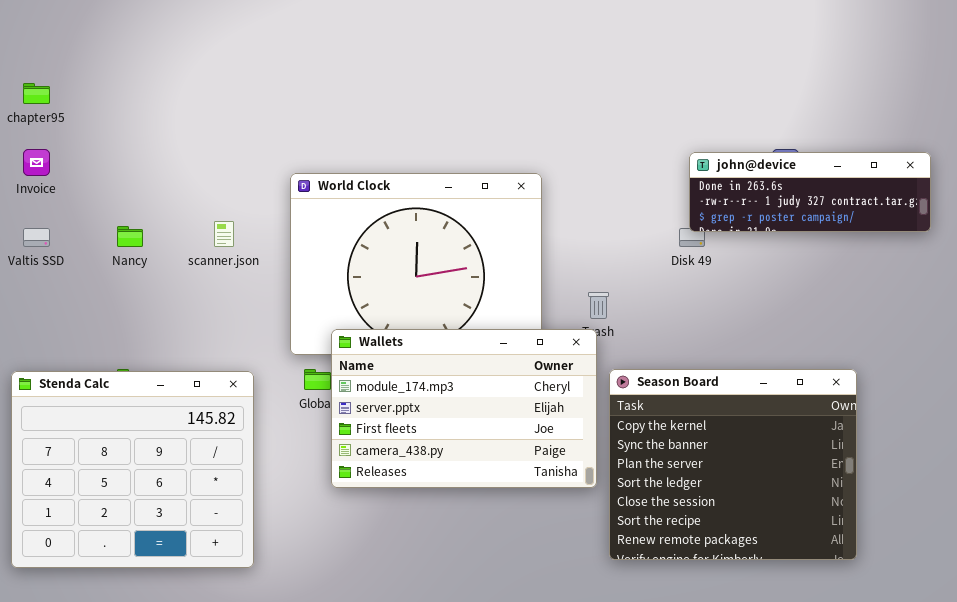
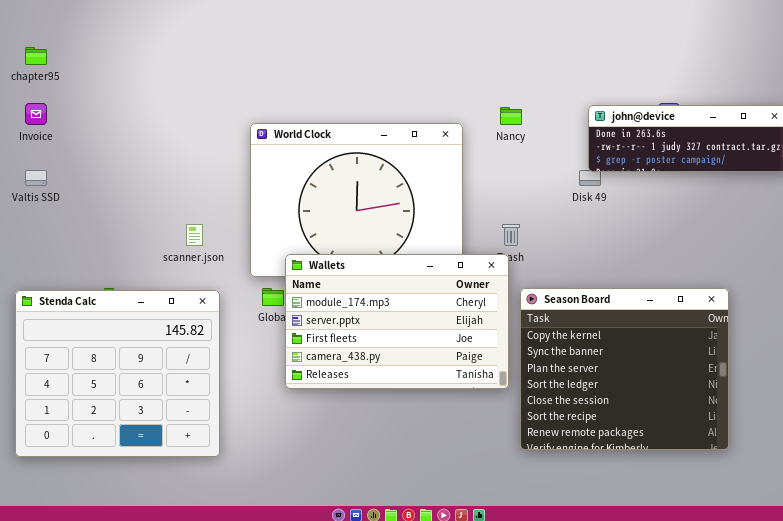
scanner.json: [214,221,234,247] -> [186,224,203,246], moved
Nancy: [117,226,143,247] -> [500,107,522,125], moved

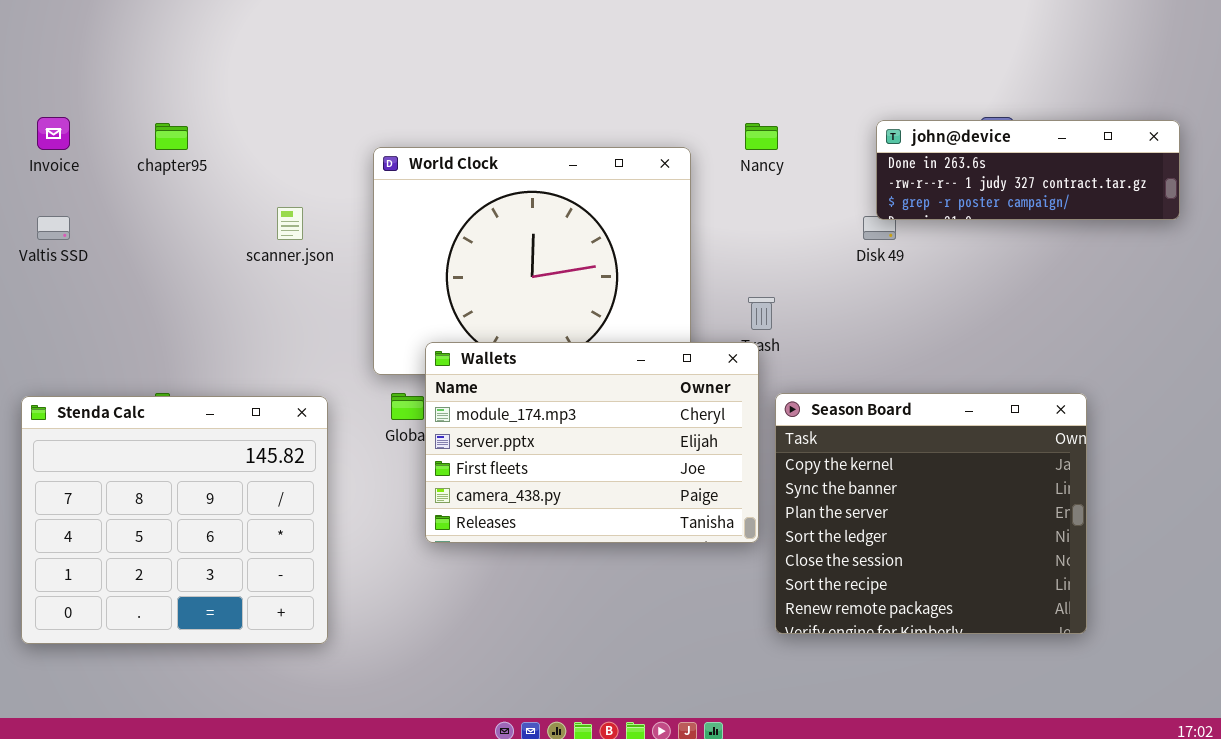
chapter95: [25,47,47,65] -> [155,123,188,150], moved
scanner.json: [186,224,203,246] -> [277,207,303,240], moved

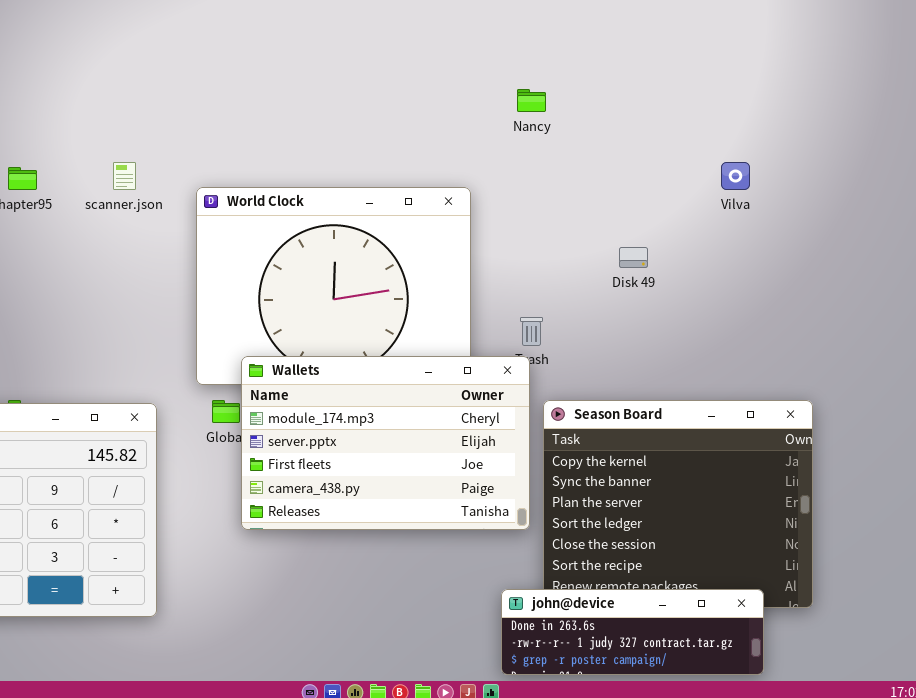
john@device: [876,120,1180,220] -> [501,589,764,675], moved
Nancy: [745,123,778,150] -> [517,89,546,112], moved
scanner.json: [277,207,303,240] -> [113,162,136,190], moved

